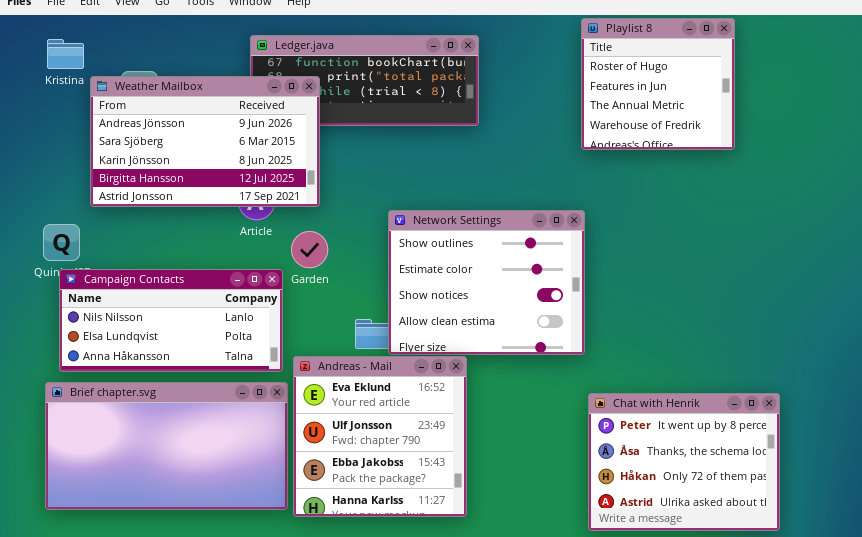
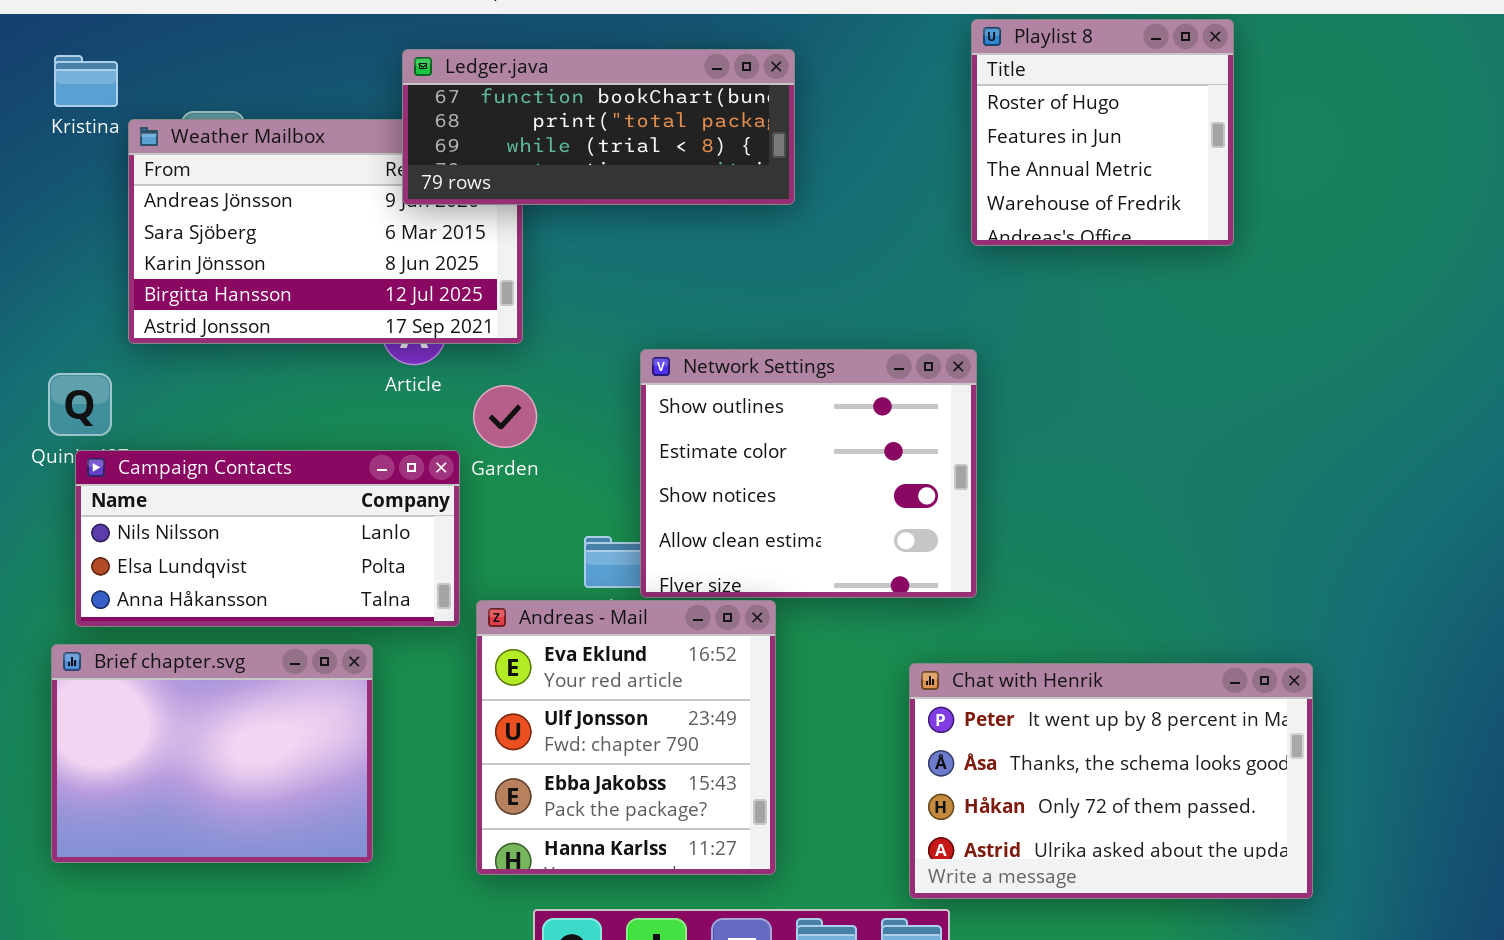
Ledger.java: [250,35,479,126] -> [402,49,795,205], raised
Brief chapter.svg: [45,382,288,510] -> [51,644,373,863], resized
Chat with Henrik: [588,393,780,531] -> [909,663,1313,899], resized

